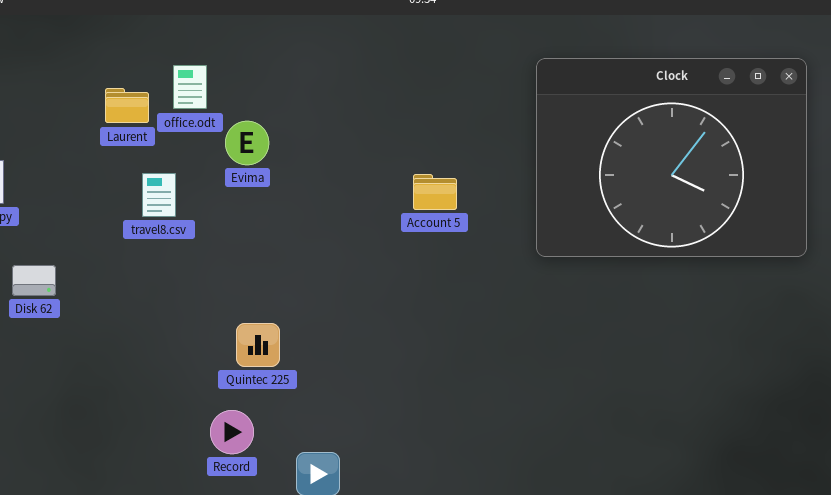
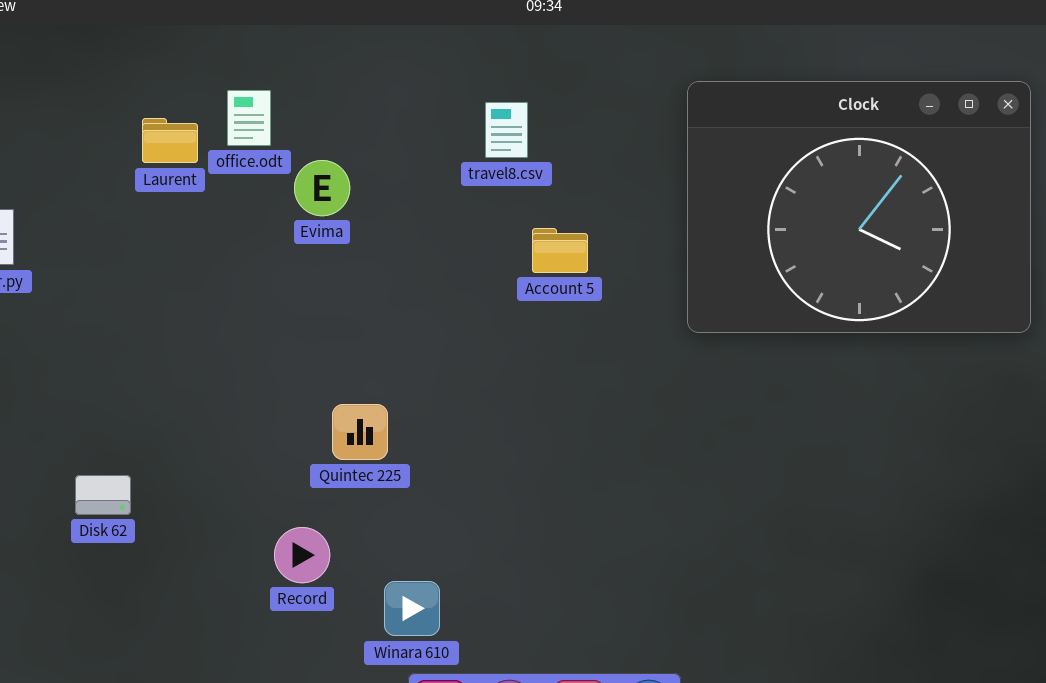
travel8.csv: [142,173,176,217] -> [485,102,528,158], moved
Disk 62: [12,265,56,296] -> [75,475,131,515], moved
Quintec 225: [236,323,280,367] -> [332,404,388,460], moved

